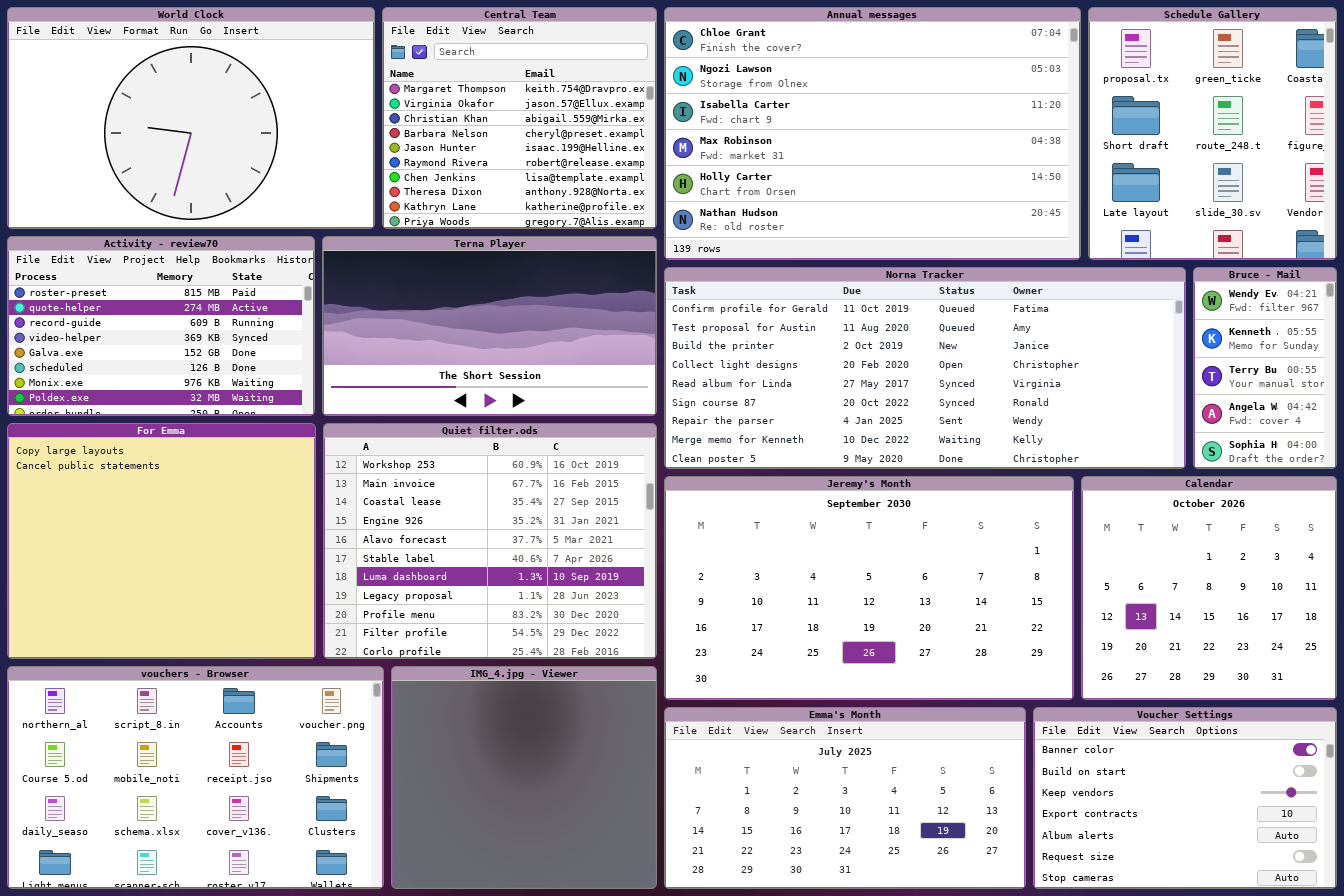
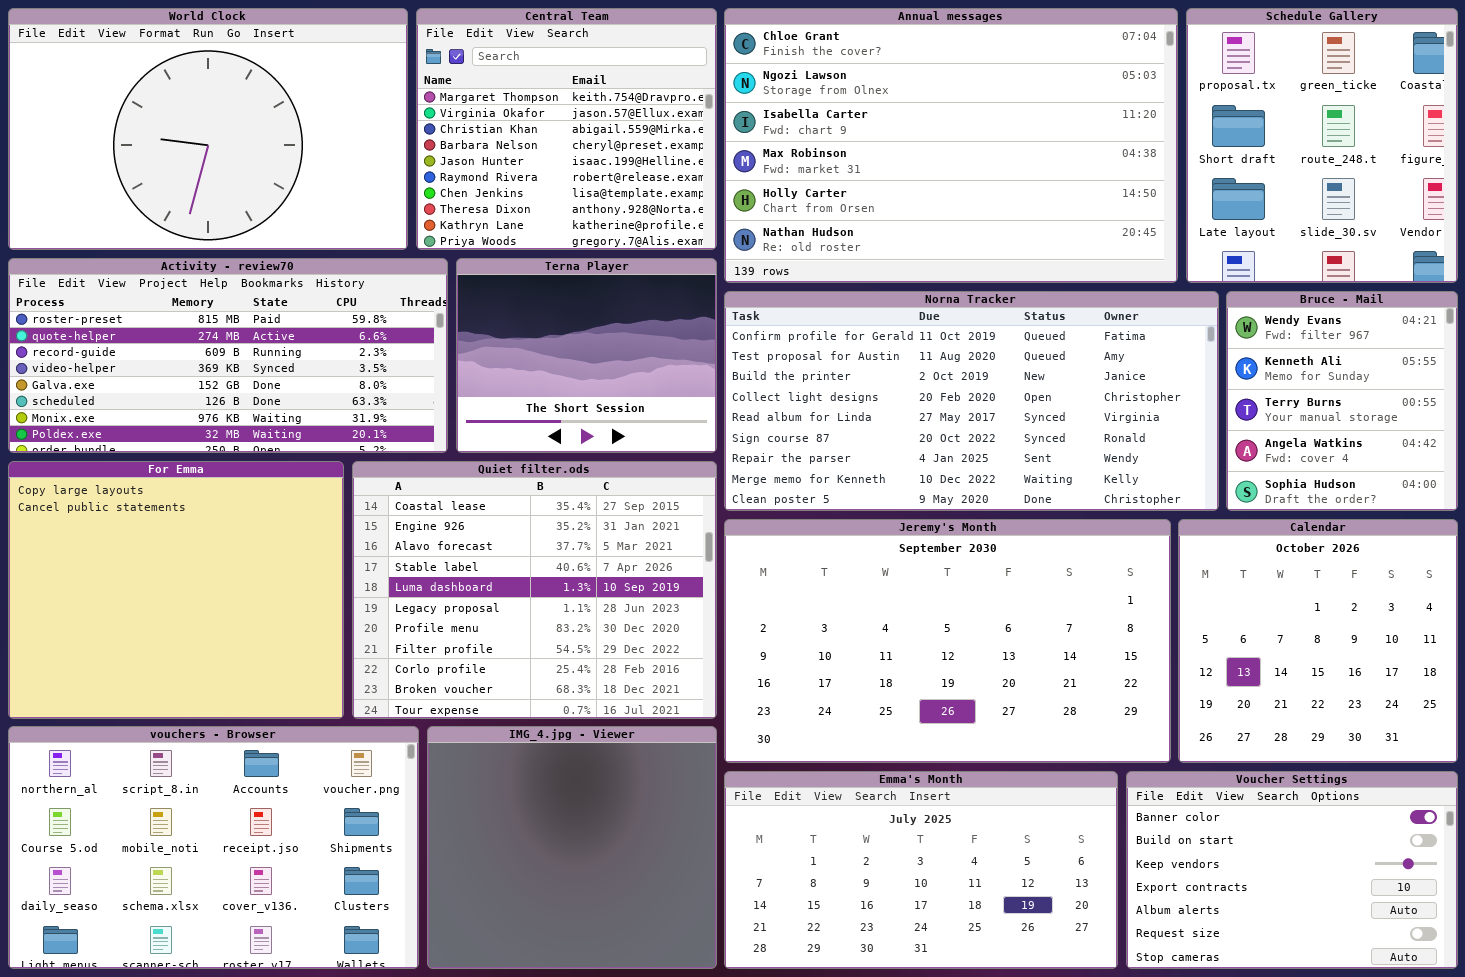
Activity - review70: [7,236,315,416] -> [8,258,448,453], resized
Terna Player: [322,236,657,416] -> [456,258,717,453], resized
Norna Tracker: [664,267,1186,469] -> [724,291,1219,511], resized
Bruce - Mail: [1193,267,1337,469] -> [1226,291,1458,511], resized
Quiet filter.ods: [323,423,657,659] -> [352,461,717,719], scrolled down 2 rows

